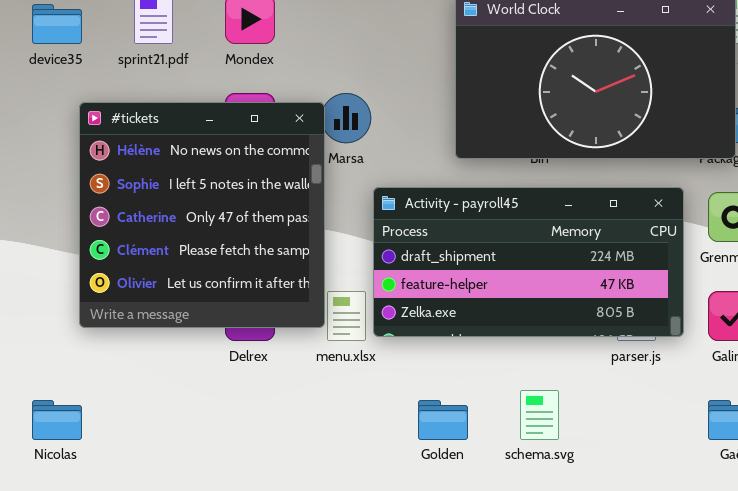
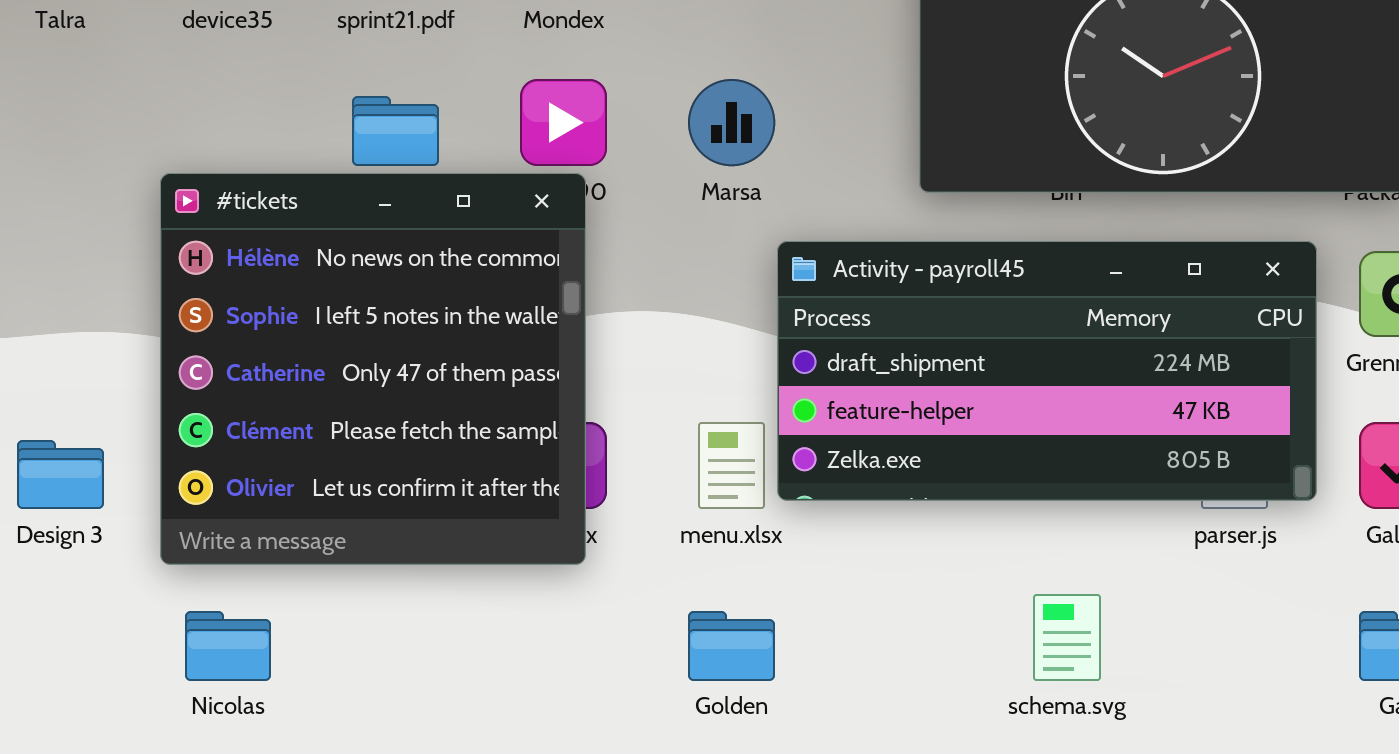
#tickets: [79,102,325,328] -> [160,173,586,565], moved
Golden: [418,400,468,440] -> [688,611,775,681], moved

